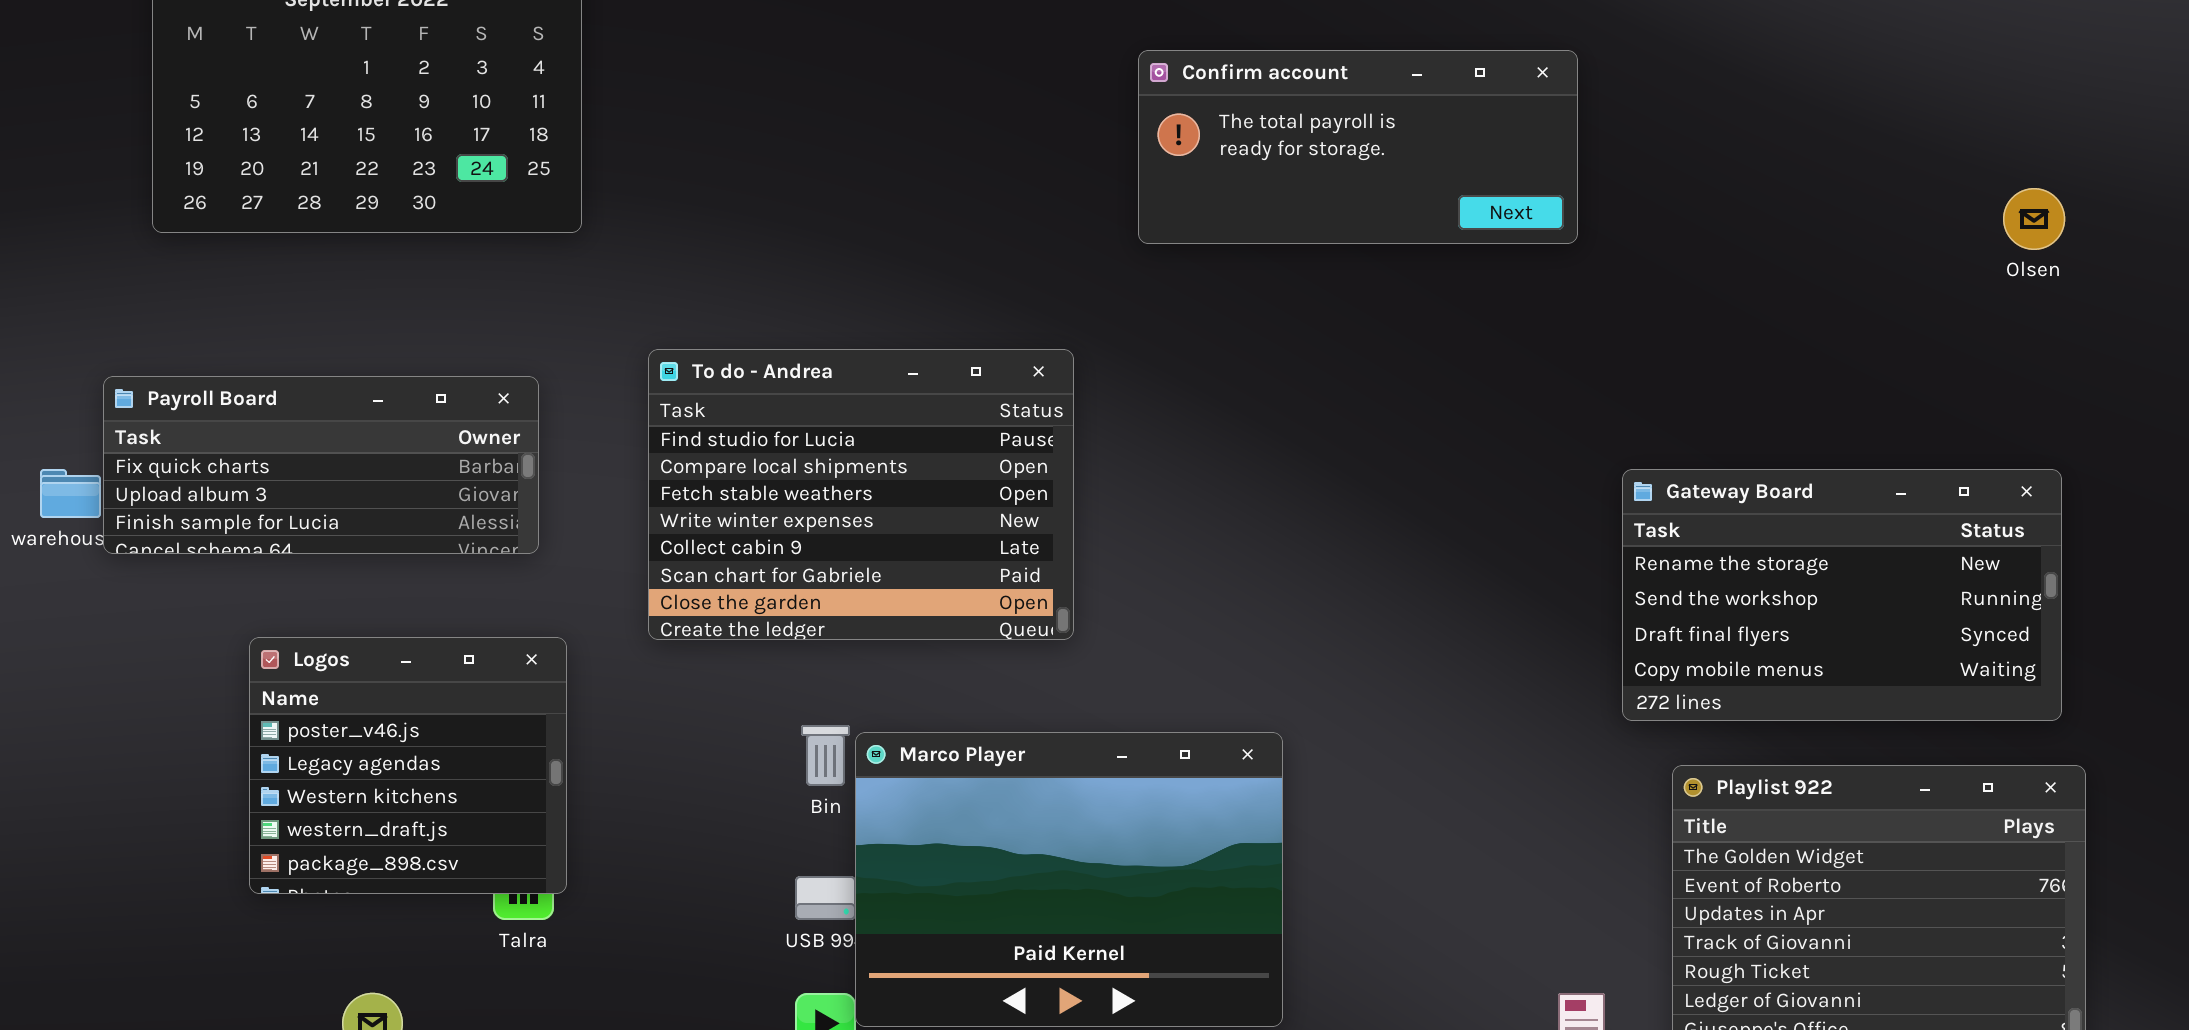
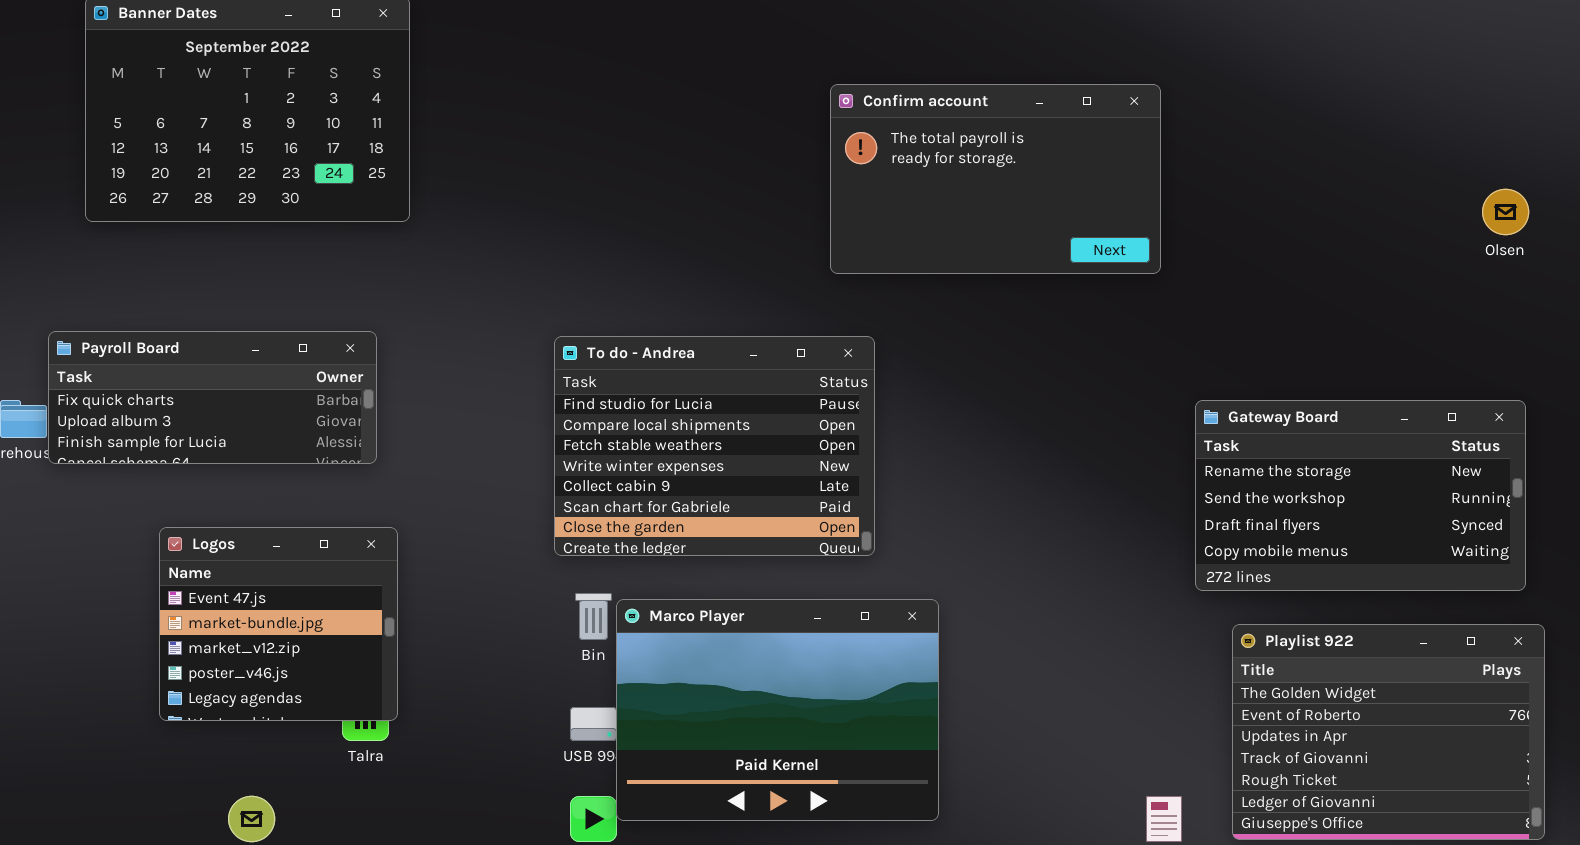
Confirm account: [1138,50,1578,244] -> [830,84,1161,274], resized
To do - Andrea: [648,349,1074,640] -> [554,336,875,556], moved
Logos: [249,637,567,894] -> [159,527,398,721], scrolled up 3 rows

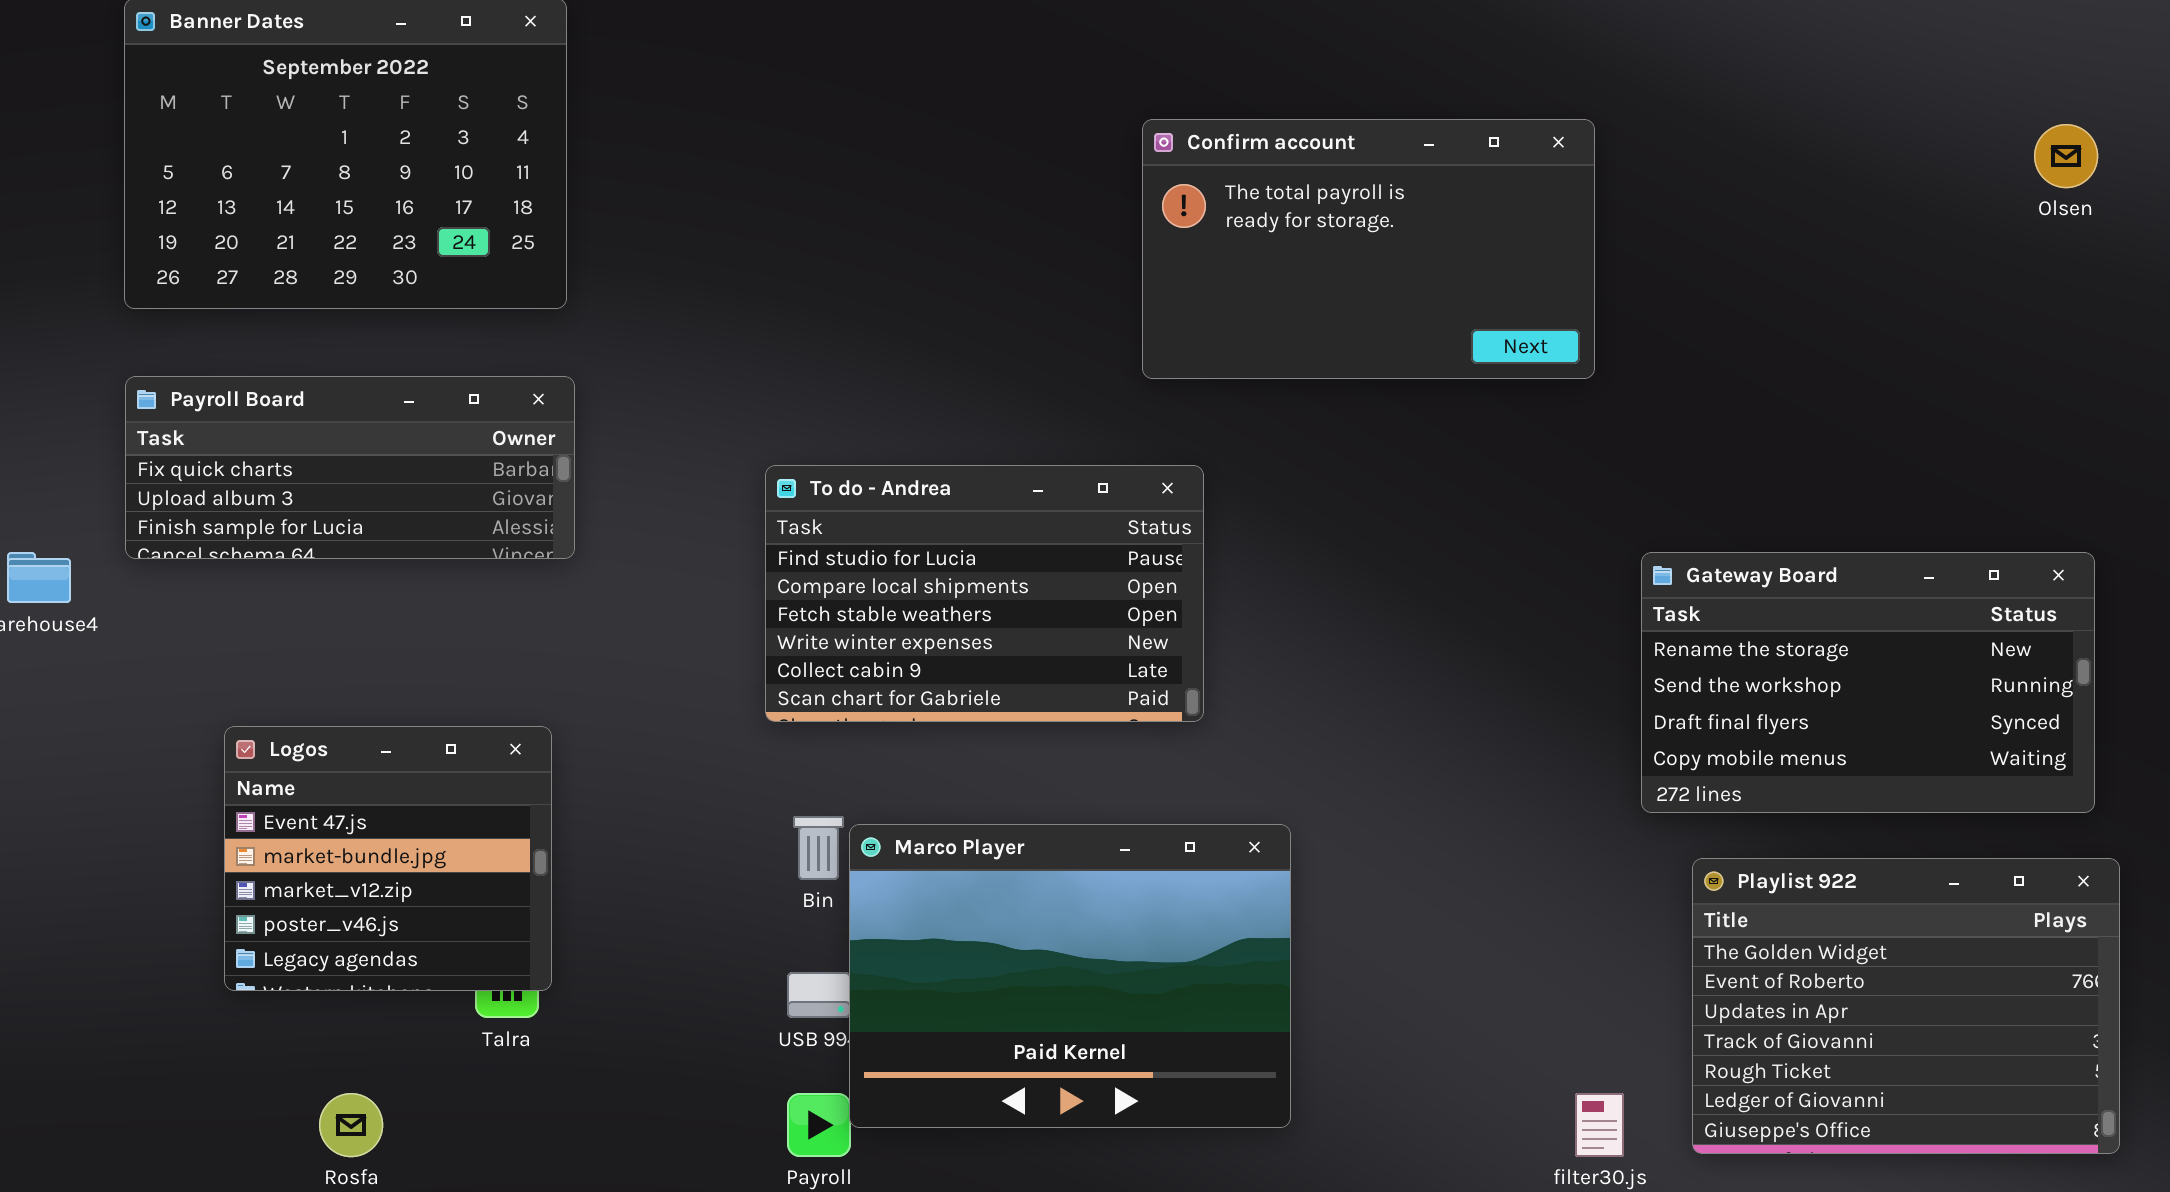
Olsen: [1482,189,1529,235] -> [2034,124,2098,188], moved
Payroll Board: [48,331,377,464] -> [125,376,575,559], moved
To do - Andrea: [554,336,875,556] -> [765,465,1204,722], resized

